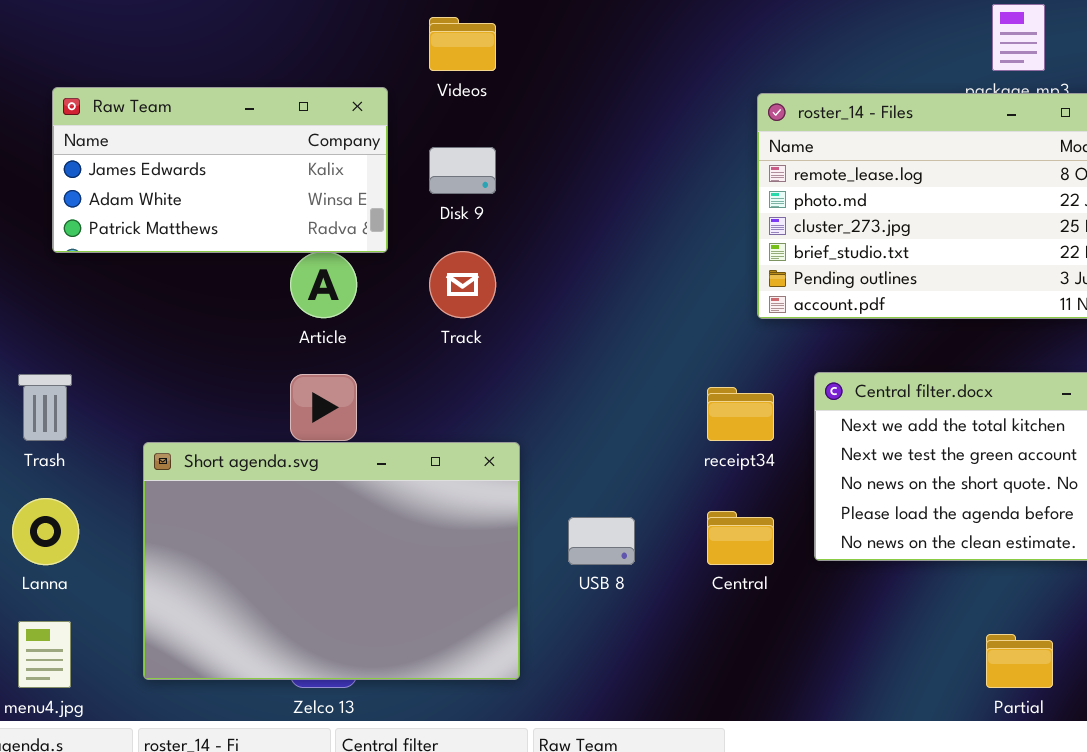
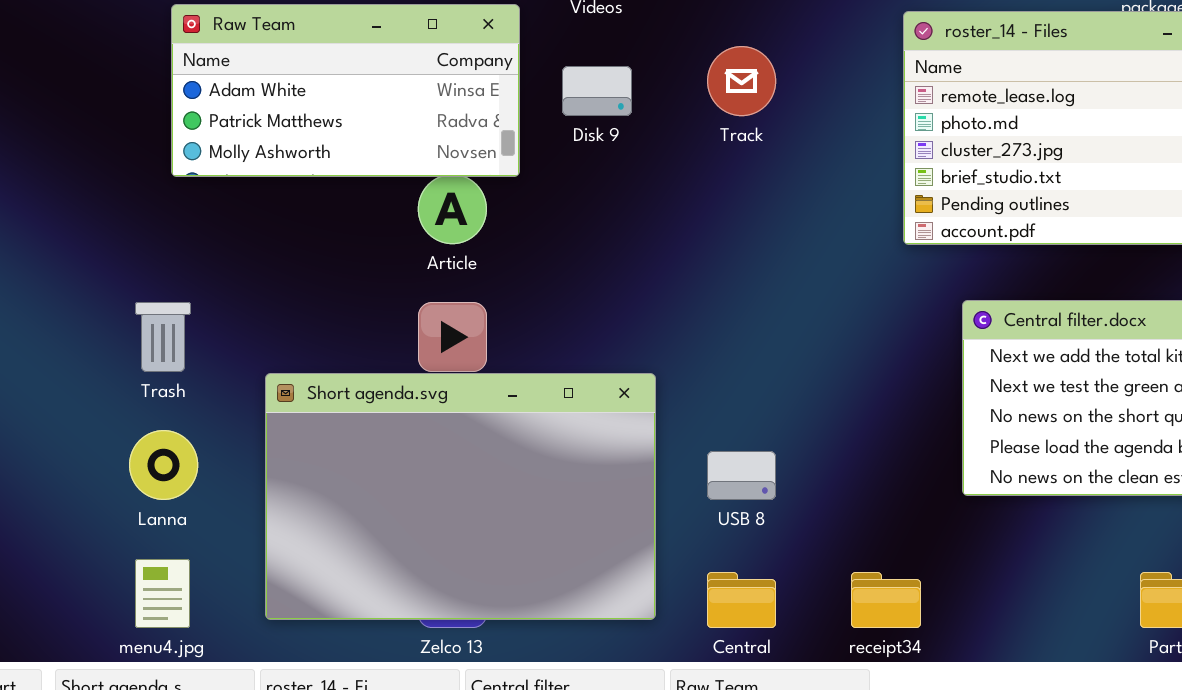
Raw Team: [52,87,388,253] -> [171,4,520,177], scrolled down 1 row
Track: [429,251,496,318] -> [707,46,776,116], moved
receipt34: [707,387,774,441] -> [851,572,921,628], moved
Central: [707,511,774,565] -> [707,572,776,628], moved

